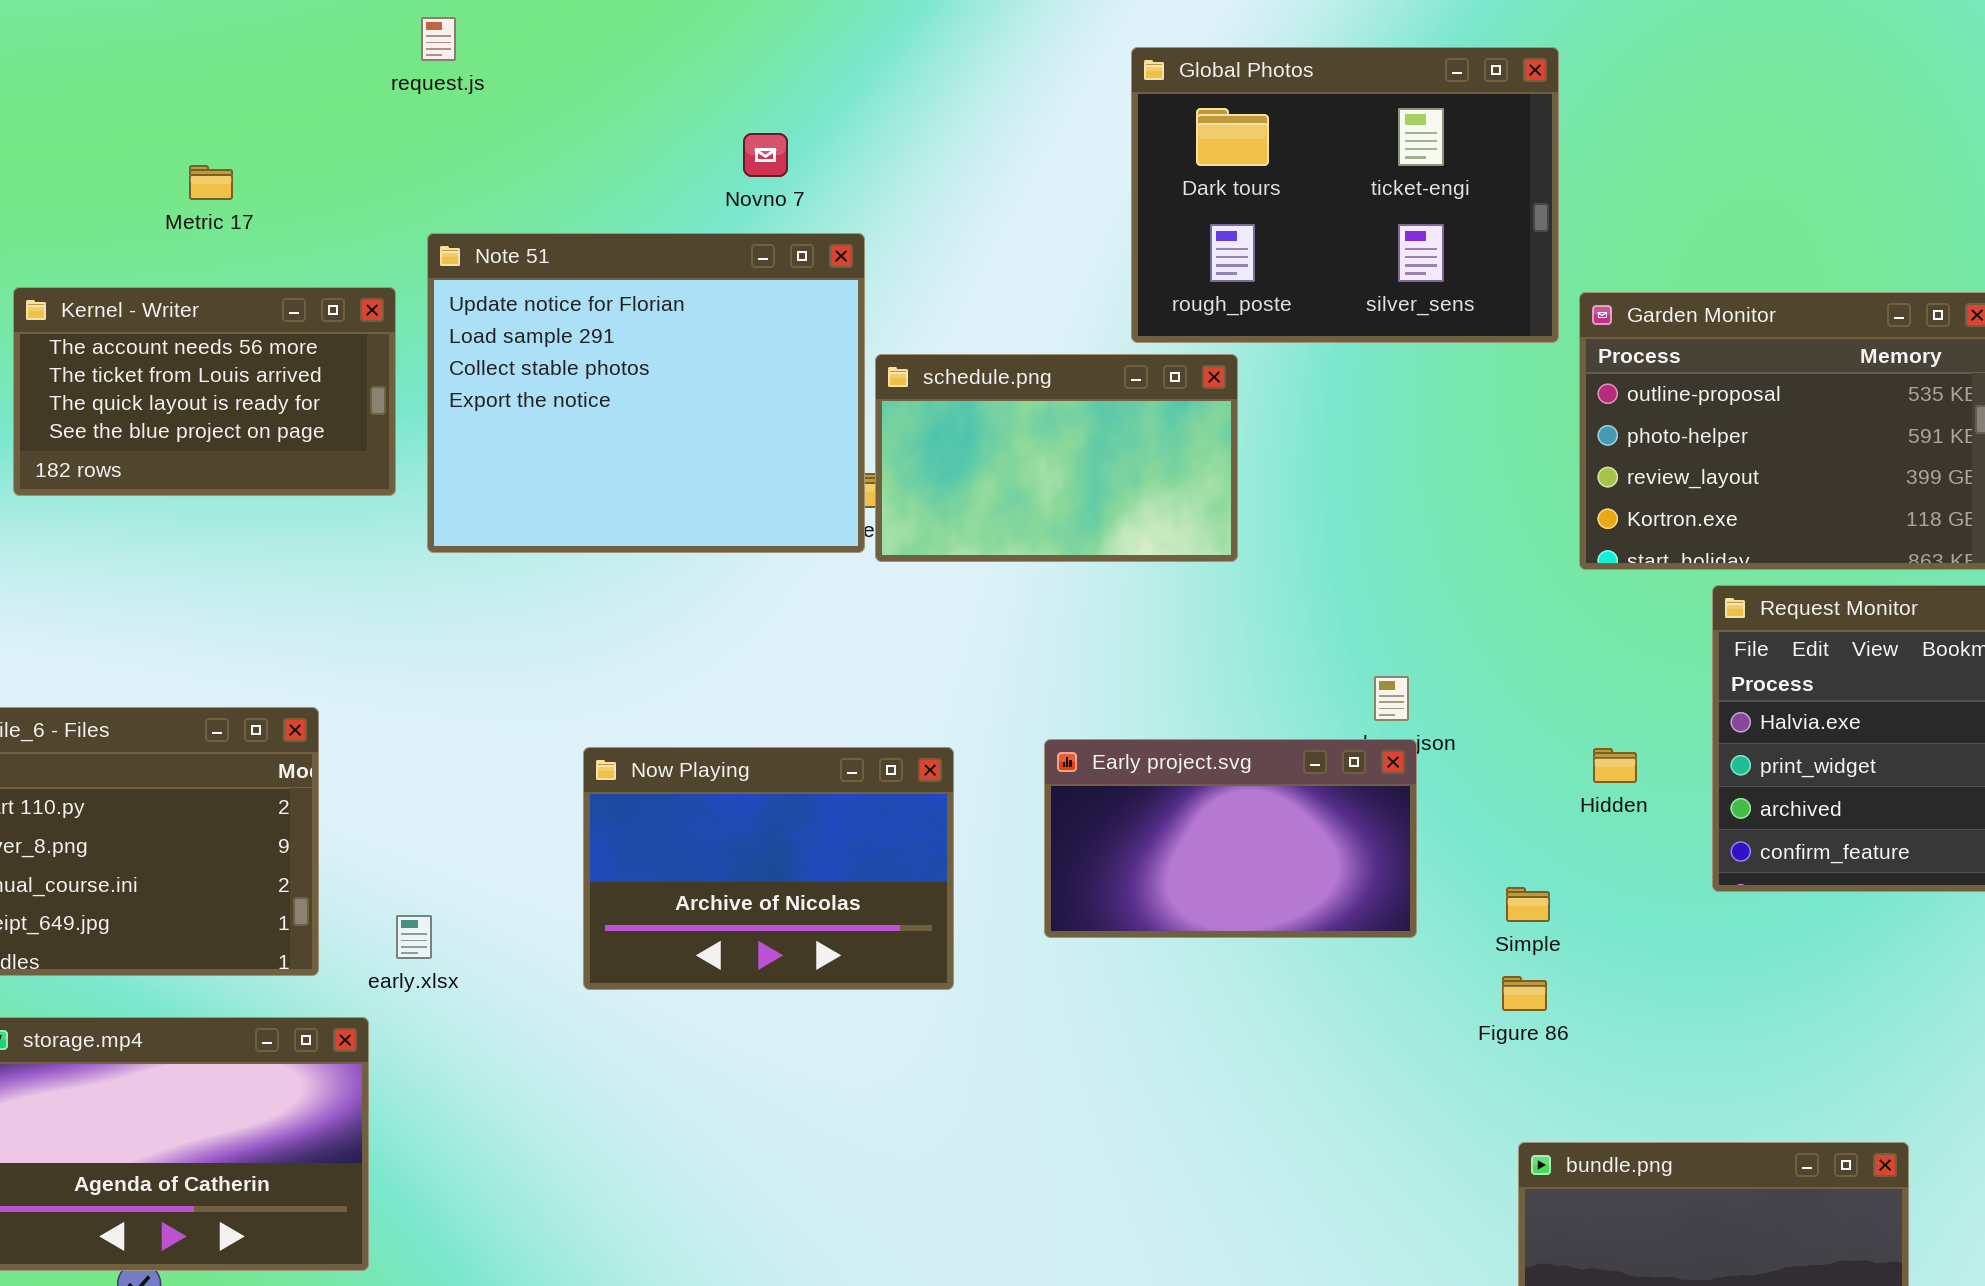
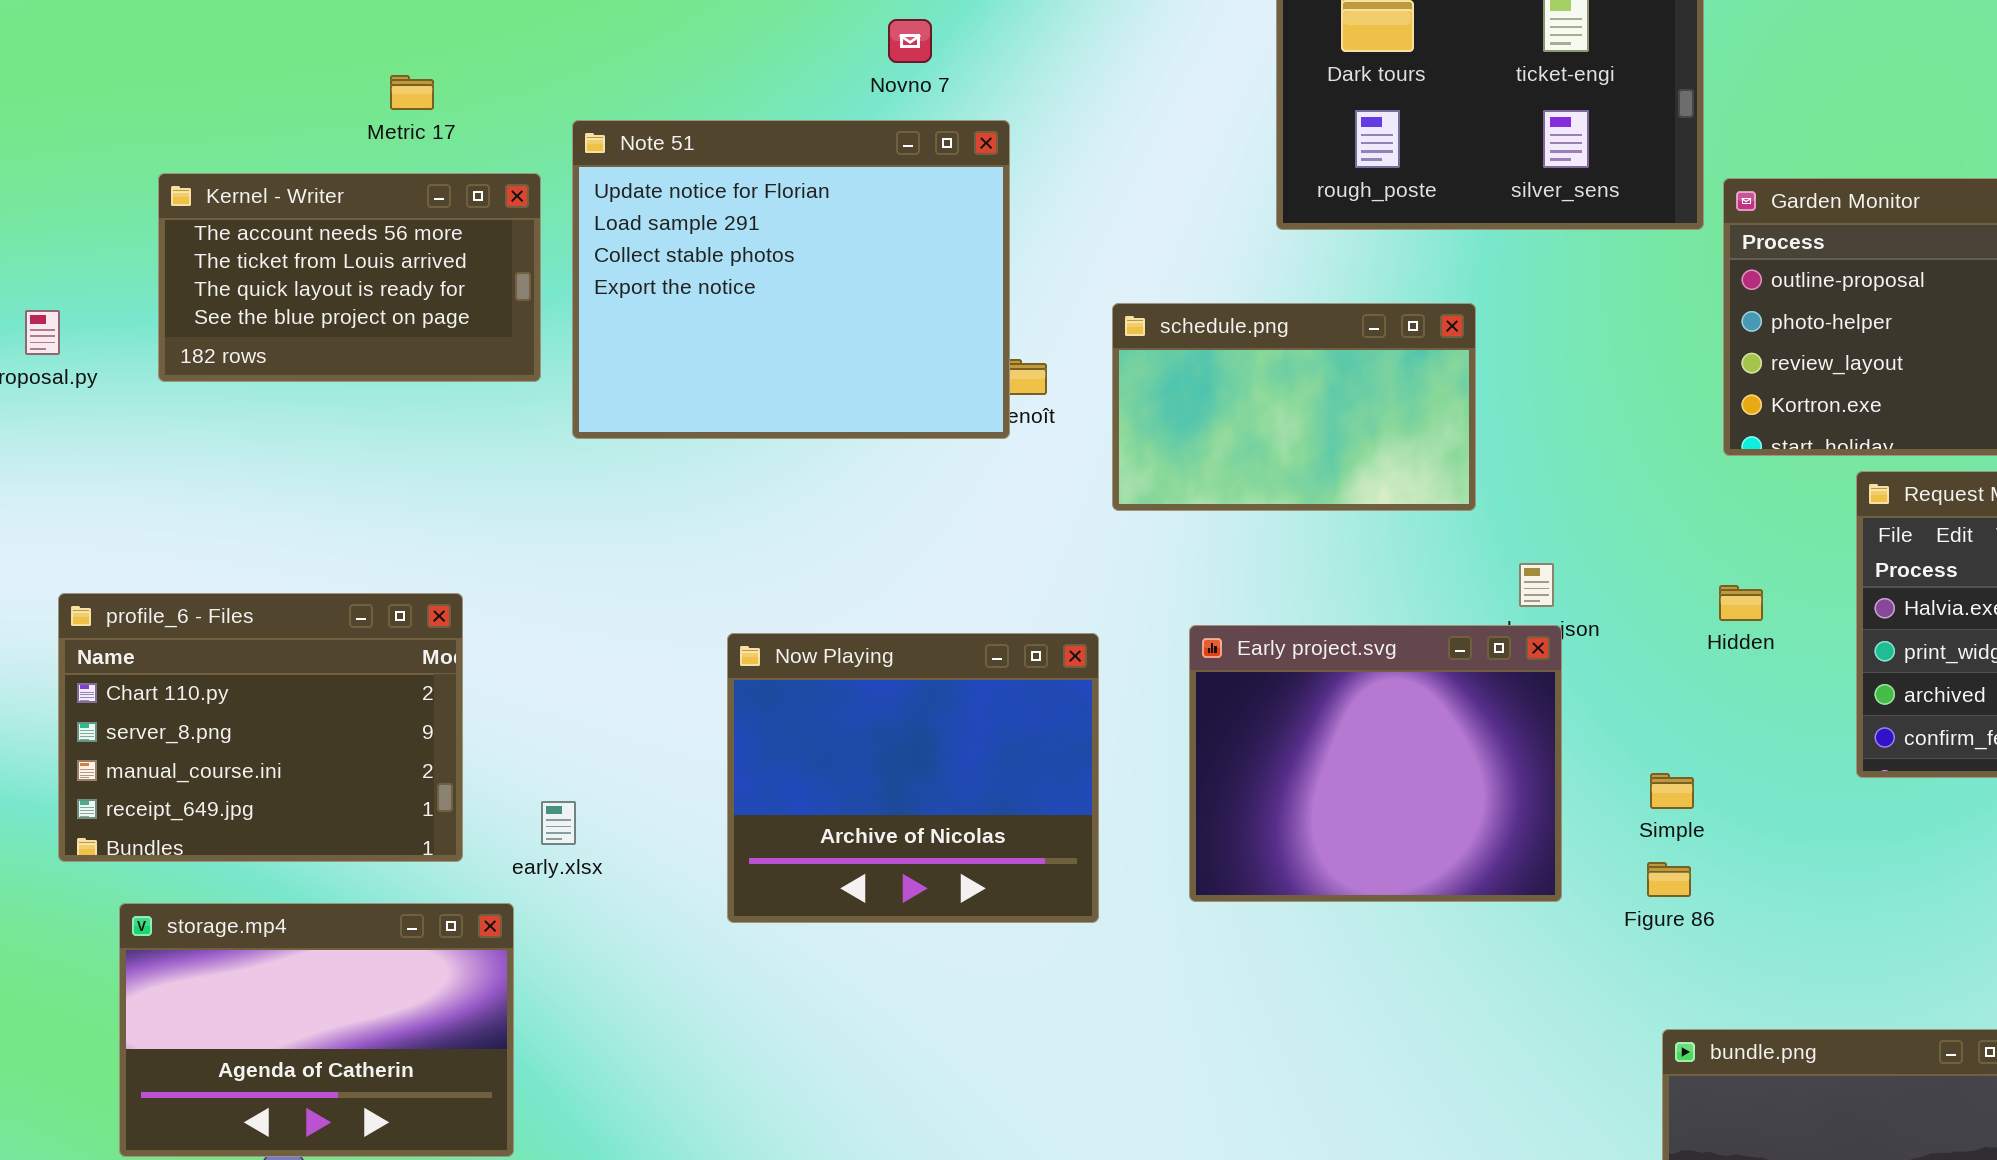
Metric 17: [189,165,233,200] -> [390,75,434,110], moved
schedule.png: [875,354,1238,562] -> [1112,303,1476,511], moved
Early project.svg: [1044,739,1417,938] -> [1189,625,1562,902], resized
Now Playing: [583,747,954,990] -> [727,633,1099,923], resized
Hidden: [1593,748,1637,783] -> [1719,585,1763,621], moved

